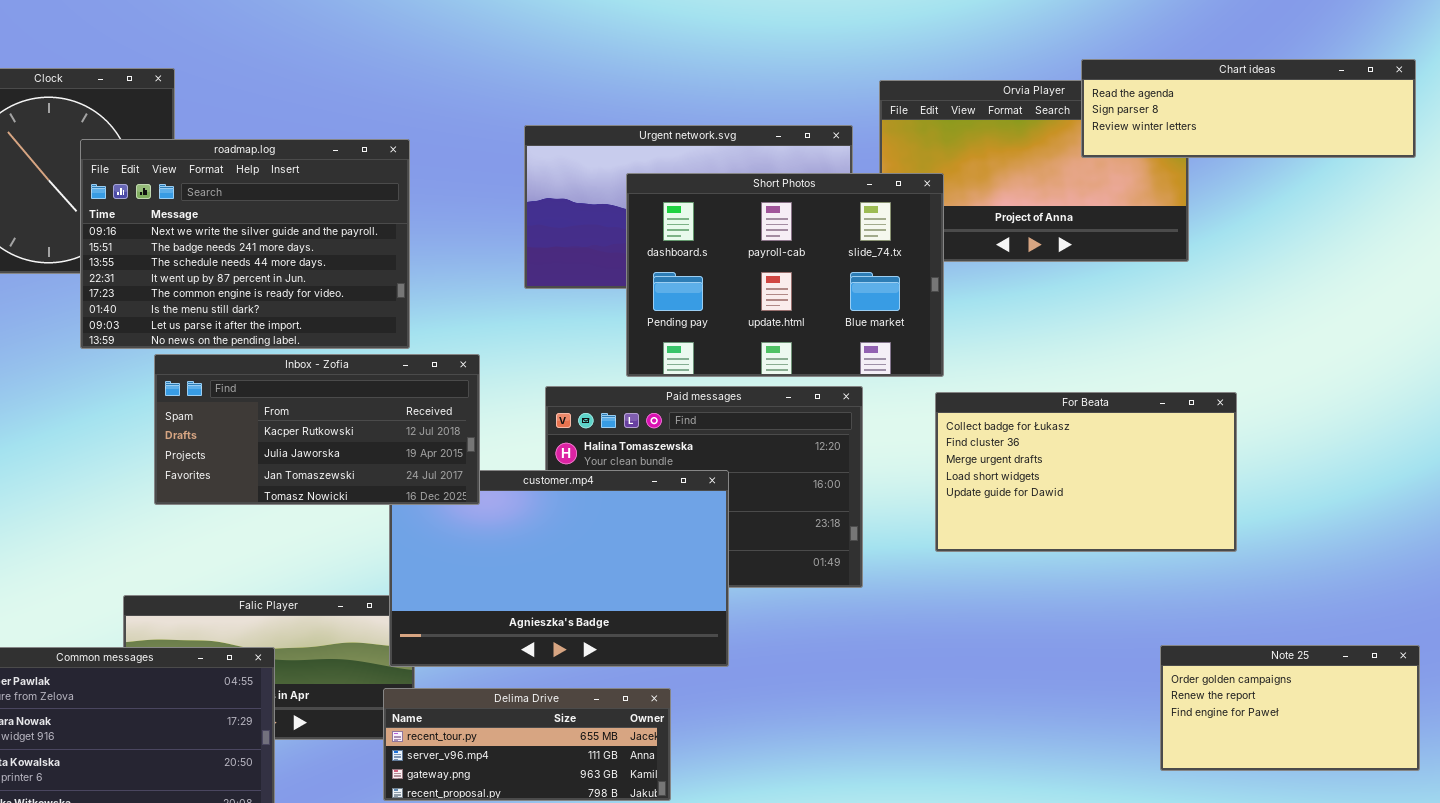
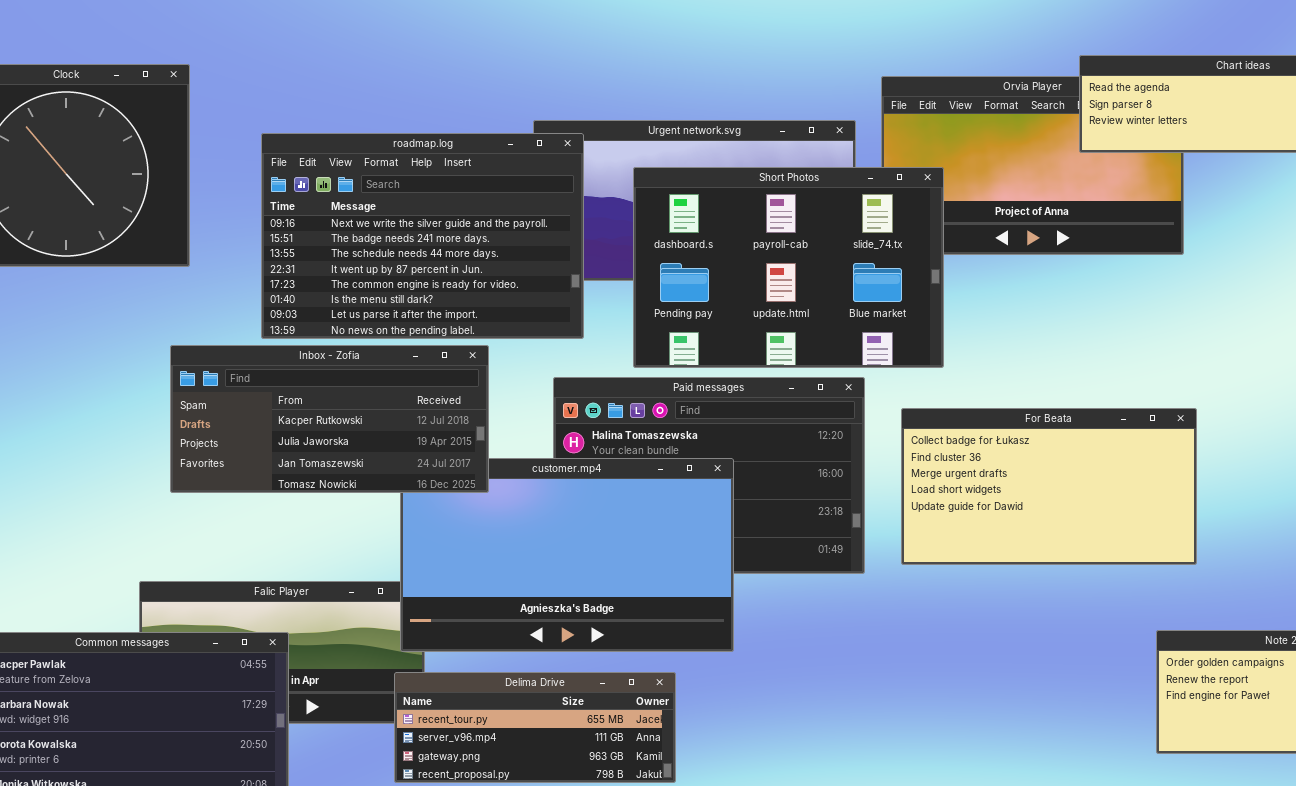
roadmap.log: [80,139,410,349] -> [261,133,584,339], moved
For Beata: [935,392,1237,552] -> [901,408,1197,565], moved

